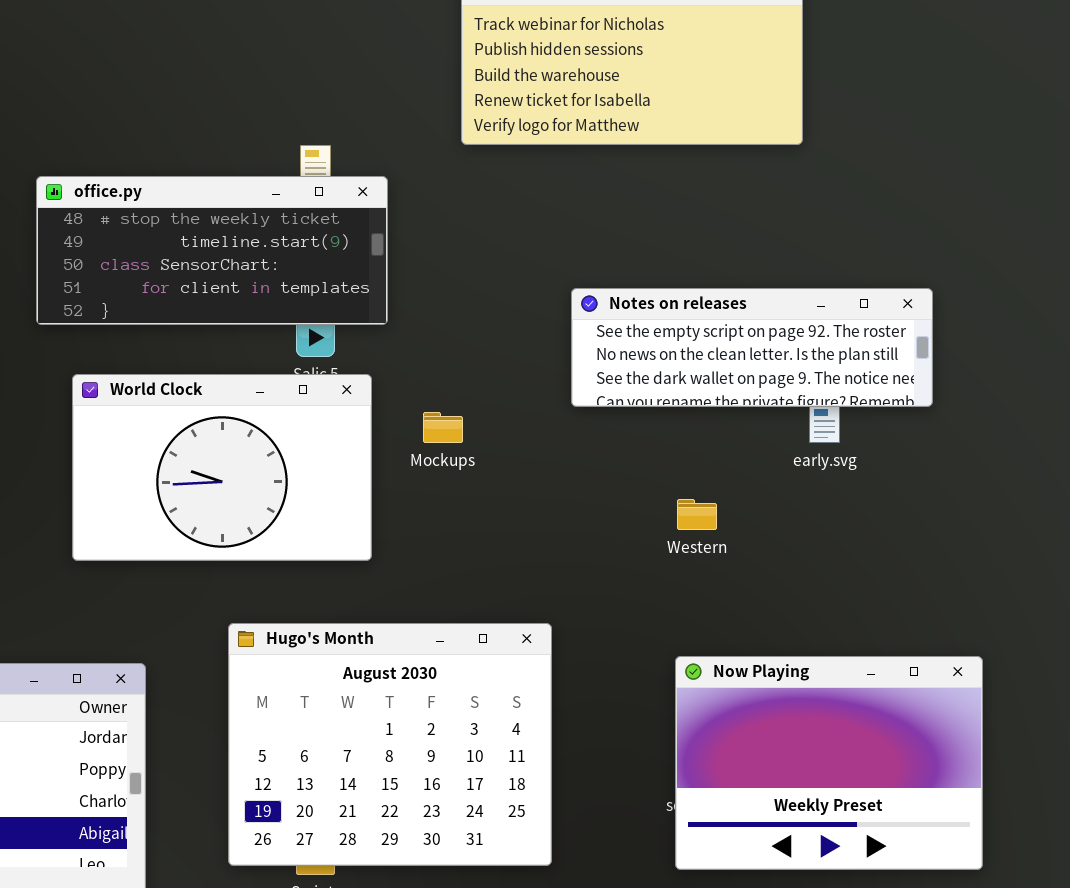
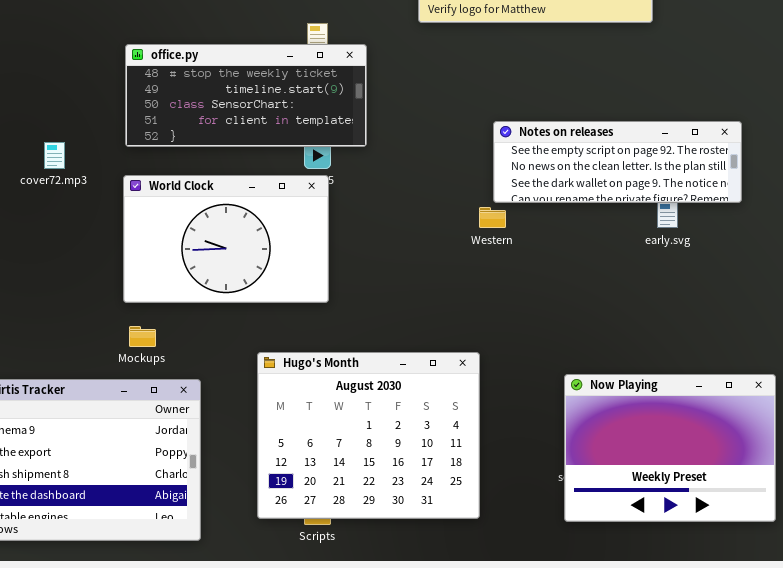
World Clock: [72,374,372,561] -> [123,175,329,303], moved
Mockups: [423,412,463,443] -> [129,326,156,347], moved
Western: [677,499,717,530] -> [479,207,506,228], moved

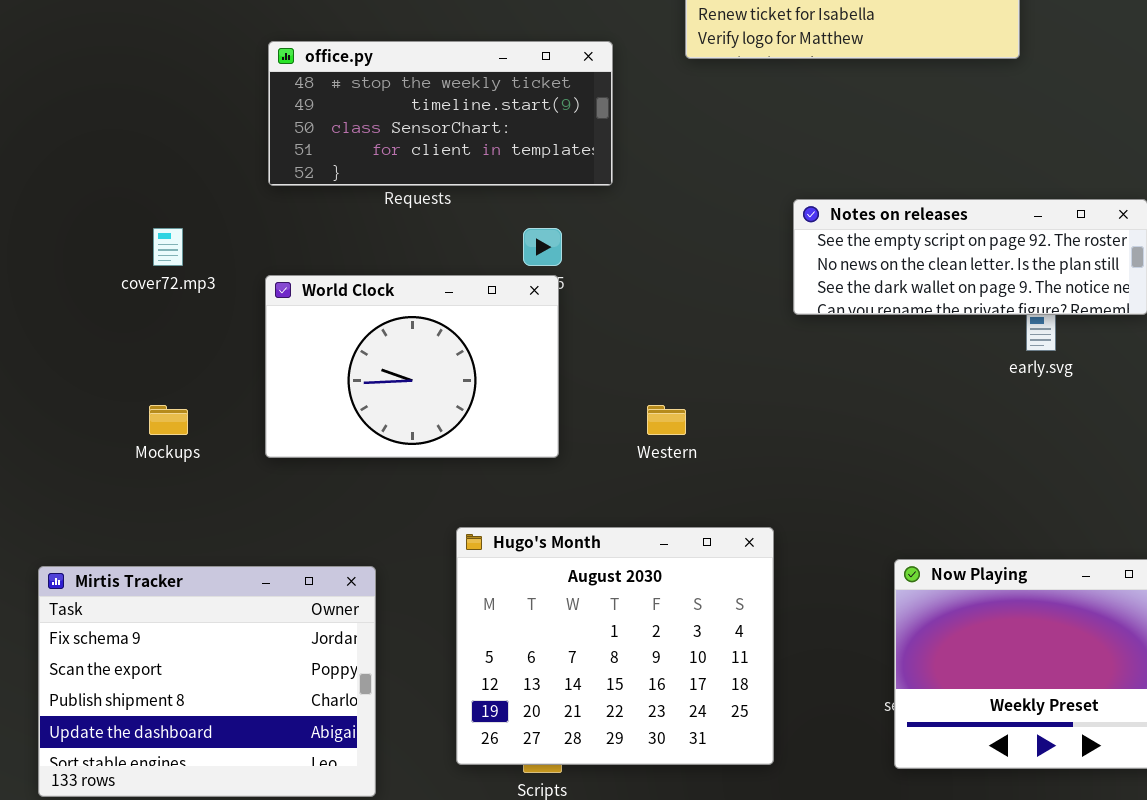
office.py: [125,44,367,147] -> [268,41,613,186], moved
Western: [479,207,506,228] -> [647,405,686,435], moved
Mockups: [129,326,156,347] -> [149,405,188,435], moved

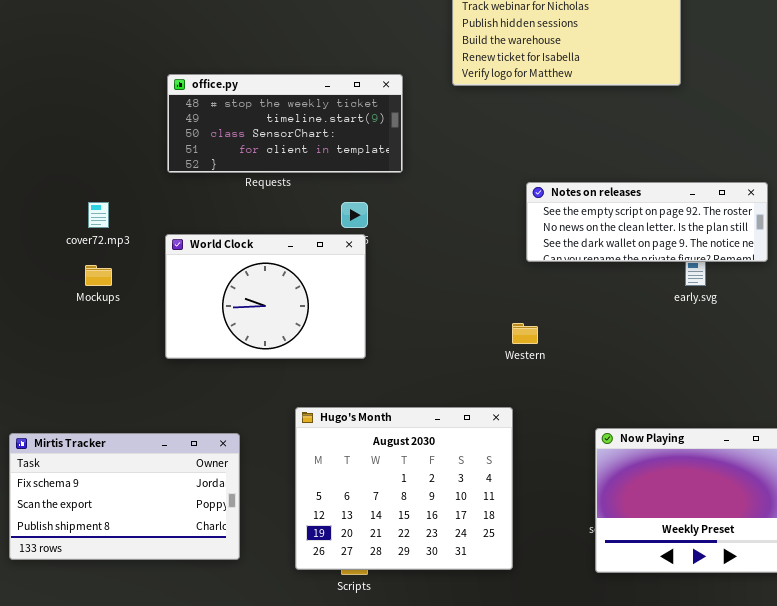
Mockups: [149,405,188,435] -> [85,265,112,286], moved
Western: [647,405,686,435] -> [512,323,538,344], moved
Mirtis Tracker: [38,566,376,797] -> [9,433,240,560], resized

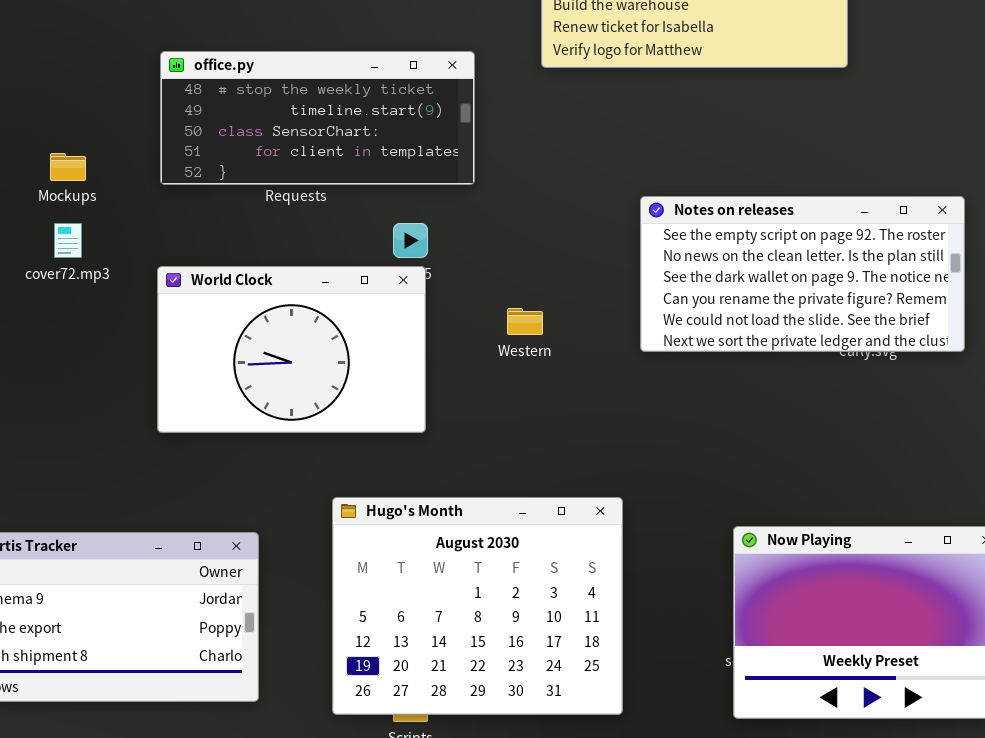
Notes on releases: [526,182,768,262] -> [640,196,965,352], resized
Mockups: [85,265,112,286] -> [50,153,86,181], moved
Western: [512,323,538,344] -> [507,308,543,335], moved

